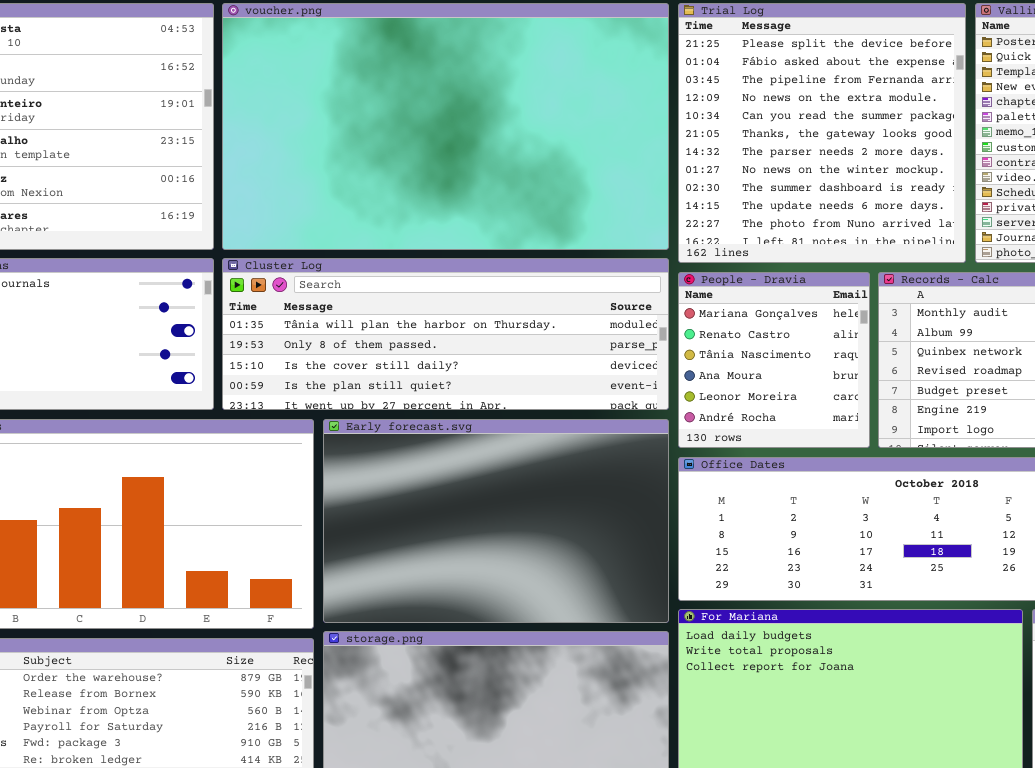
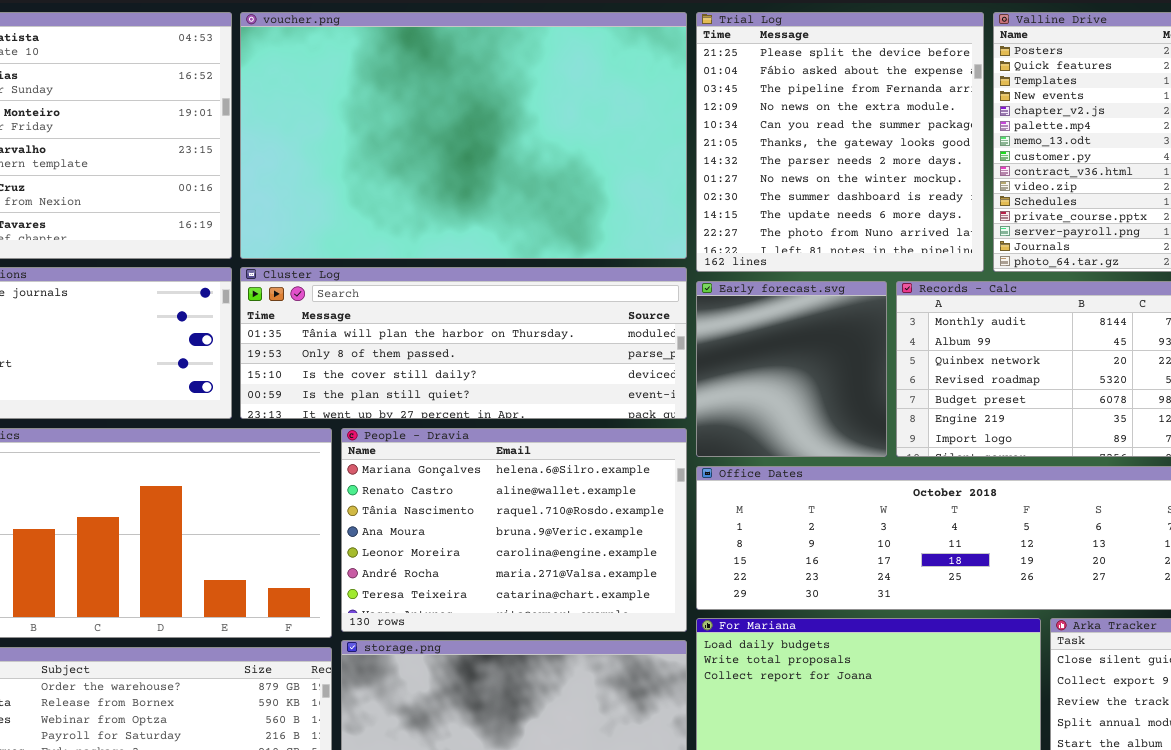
People - Dravia: [678,272,870,448] -> [341,428,687,632], moved, resized
Early forecast.svg: [323,419,669,623] -> [696,281,887,457], moved, resized

